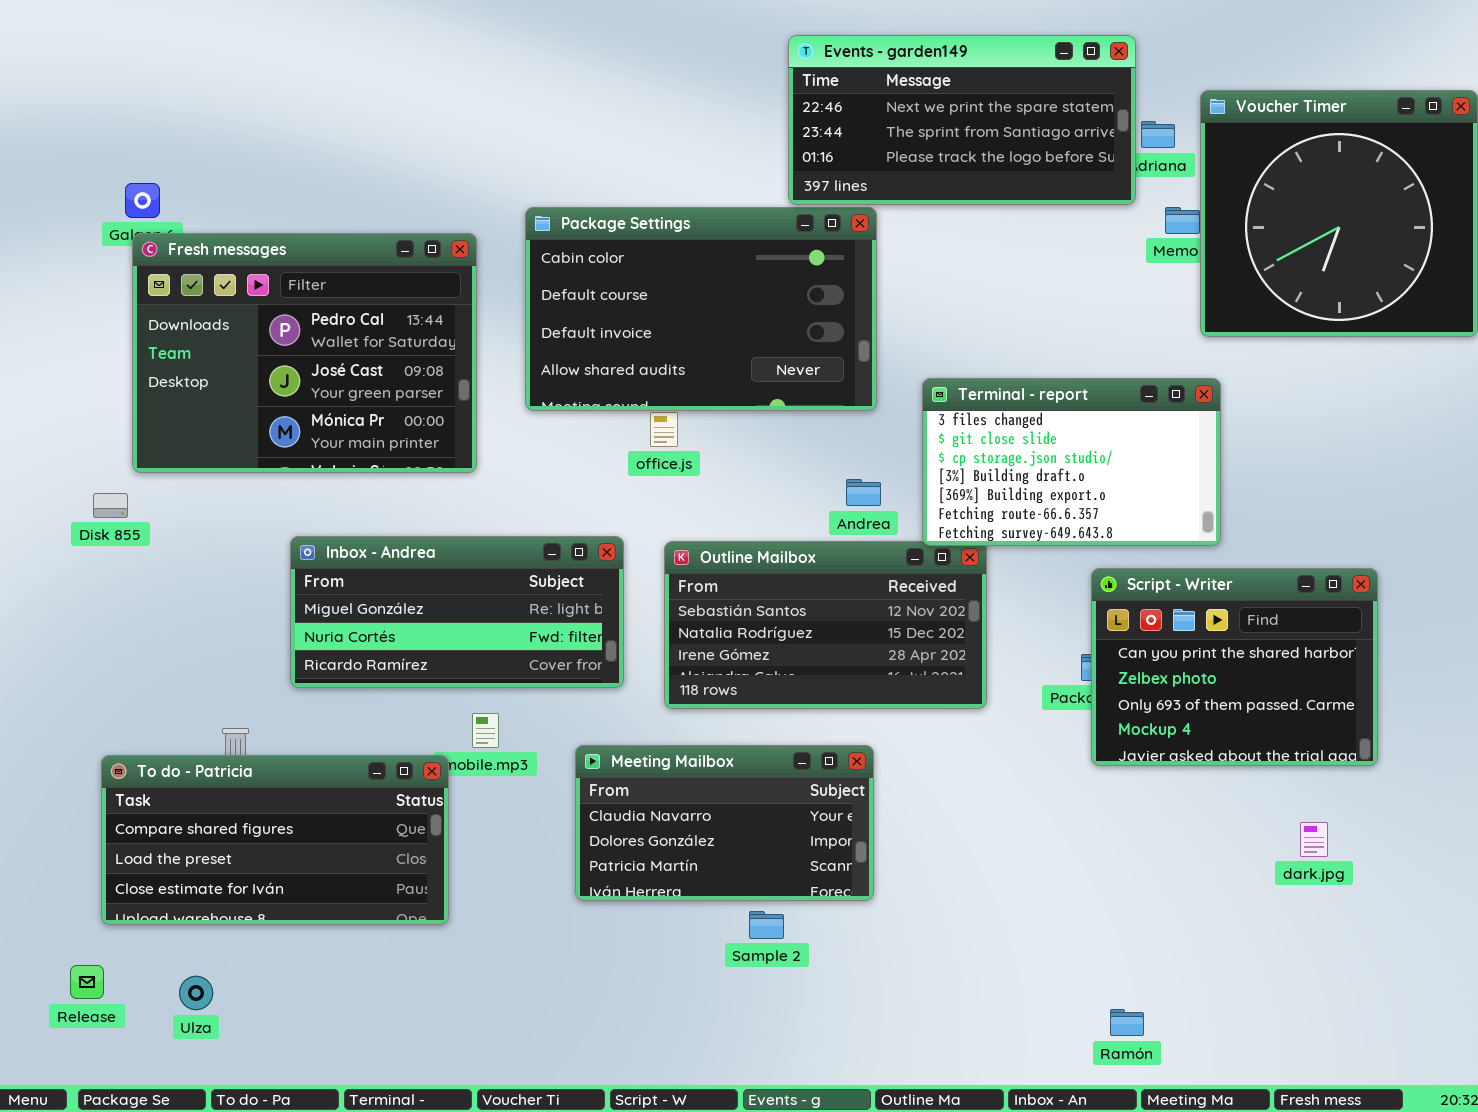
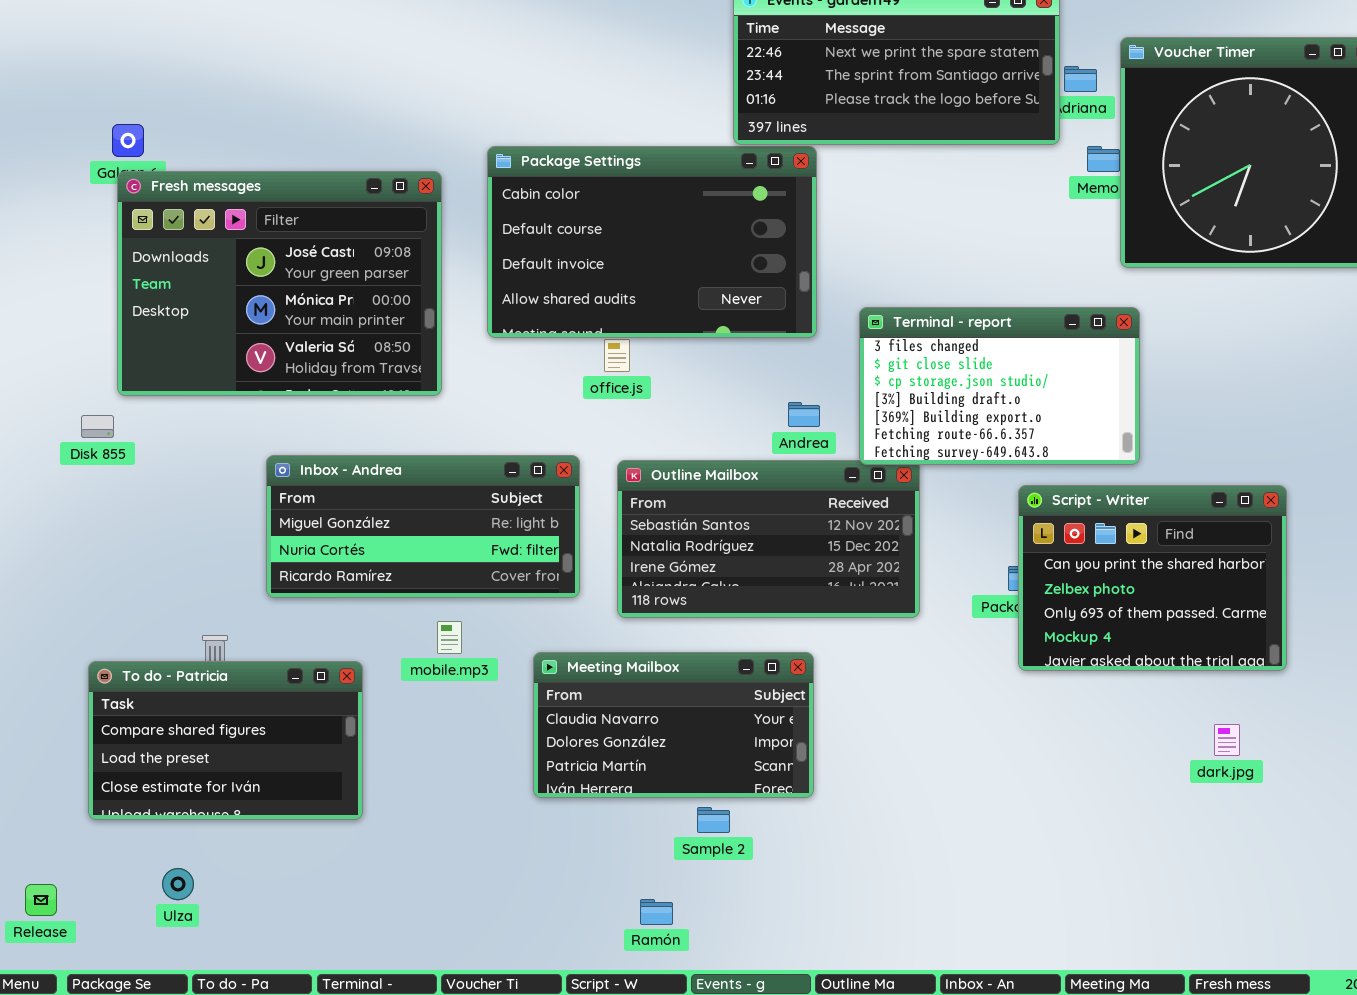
Fresh messages: [132,233,477,473] -> [117,171,442,396], scrolled down 1 row
To do - Patricia: [101,755,449,925] -> [88,661,363,820], resized
Release: [70,965,104,999] -> [25,884,57,916], moved
Ramón: [1110,1009,1144,1036] -> [640,899,673,925], moved

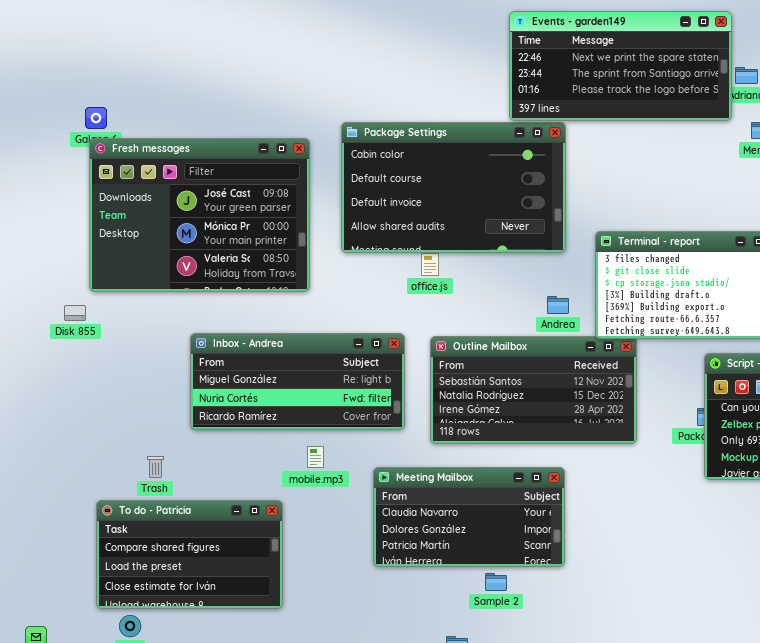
To do - Patricia: [88,661,363,820] -> [96,500,283,609], moved

